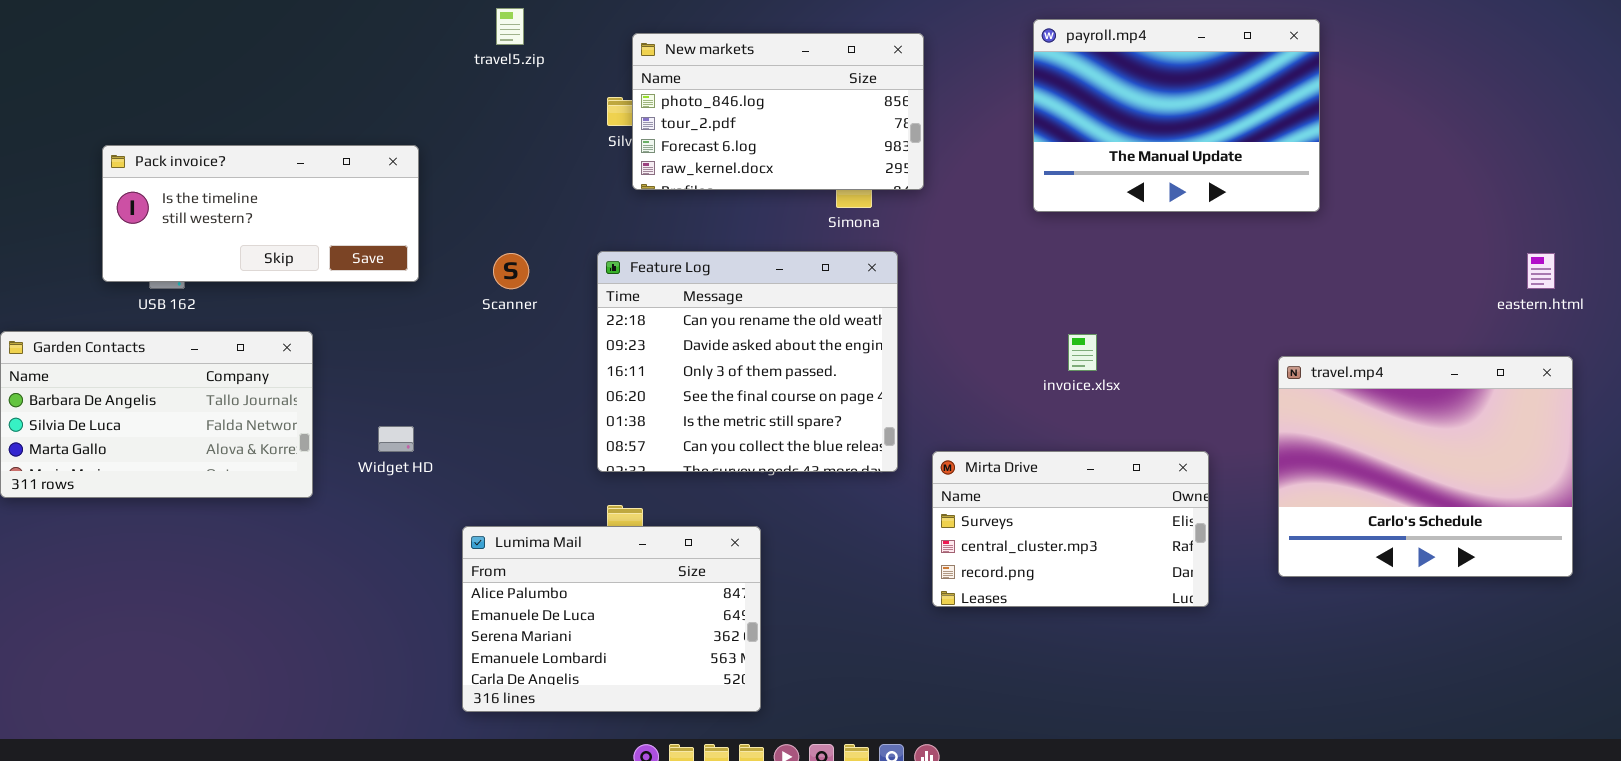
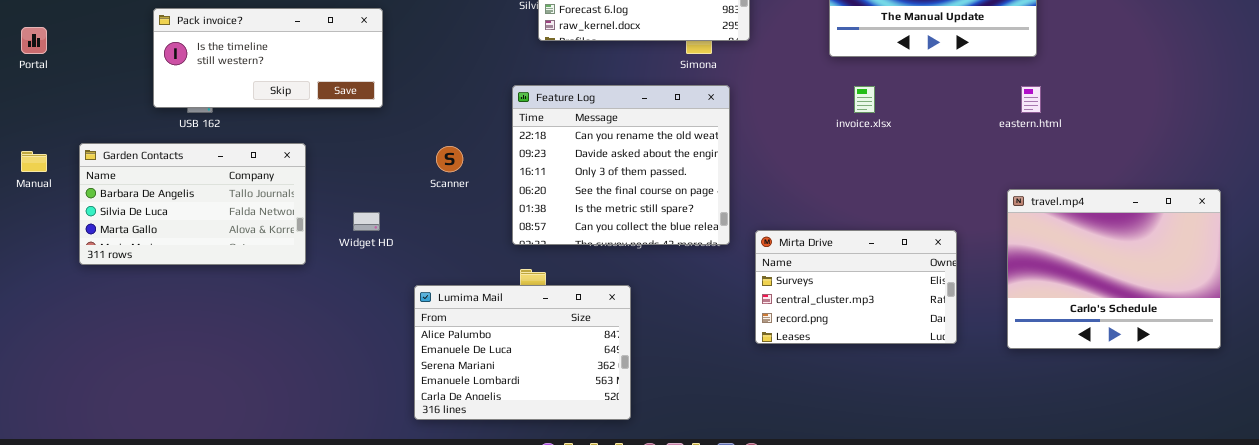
Scanner: [493,253,529,289] -> [436,146,463,172], moved
eastern.html: [1527,253,1555,289] -> [1021,86,1041,113], moved
invoice.xlsx: [1068,334,1097,371] -> [854,86,875,113], moved
travel.mp4: [1278,356,1573,577] -> [1007,189,1221,349], moved

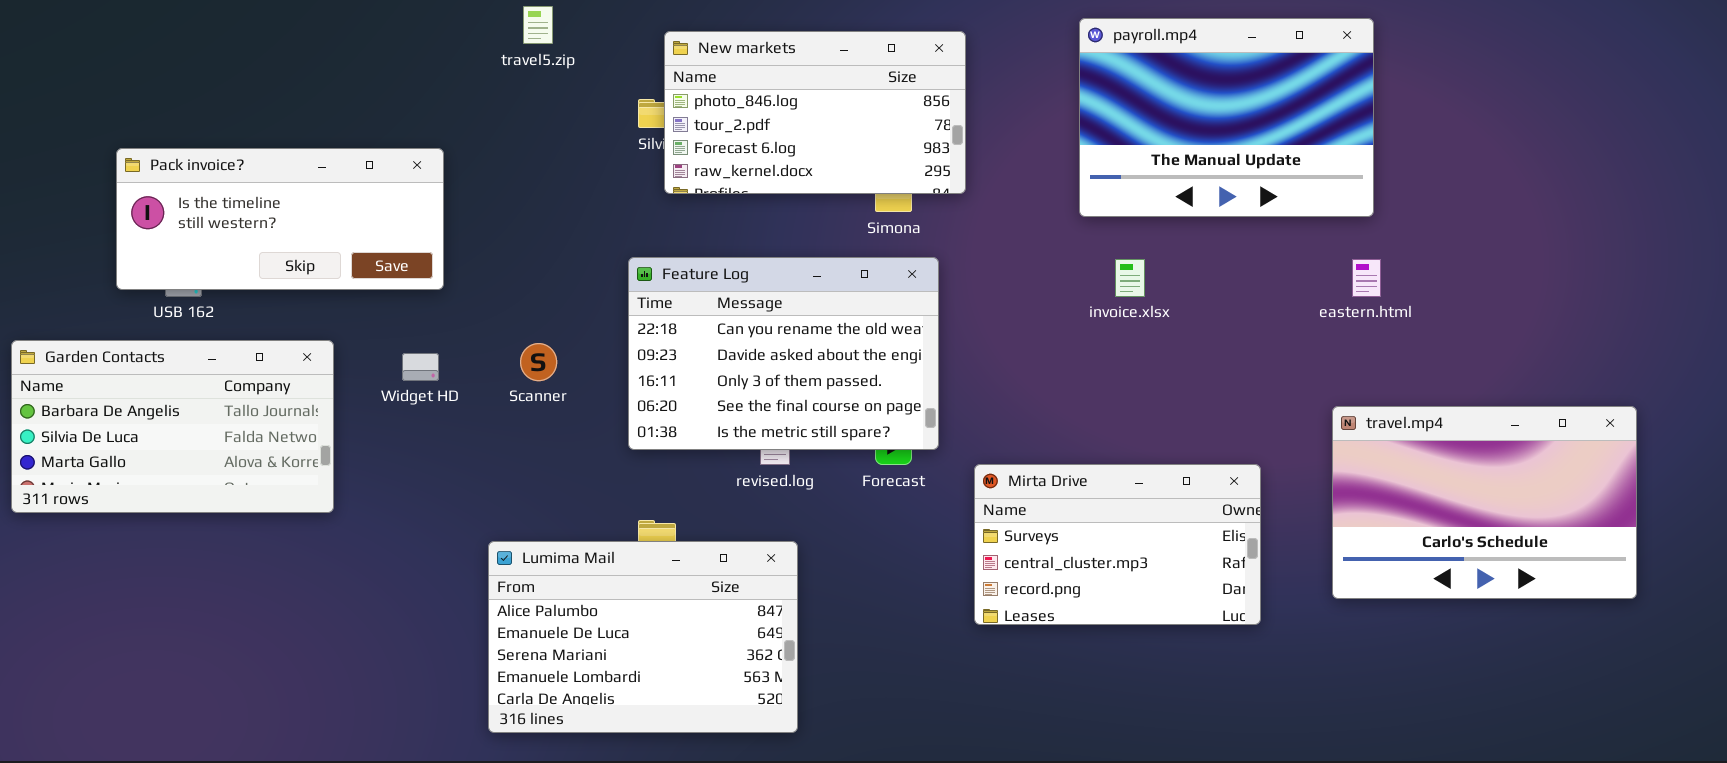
Feature Log: [512,85,730,245] -> [628,257,939,450], resized
travel.mp4: [1007,189,1221,349] -> [1332,406,1637,599], resized
Widget HD: [353,212,380,231] -> [402,353,439,381], moved

